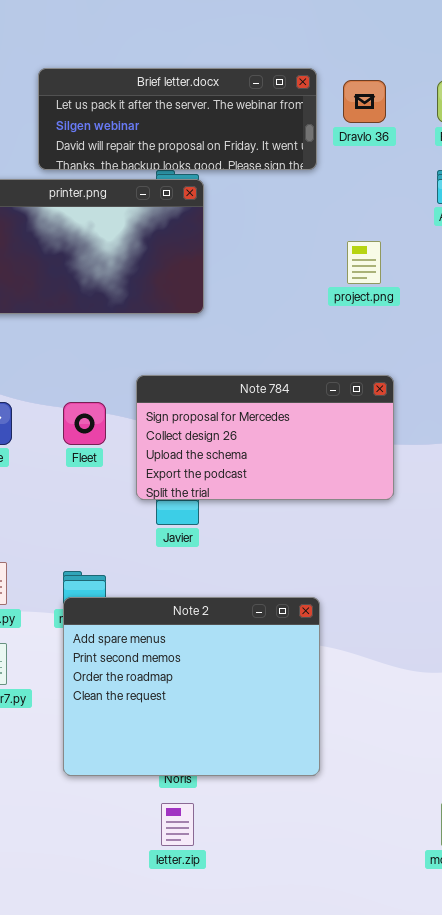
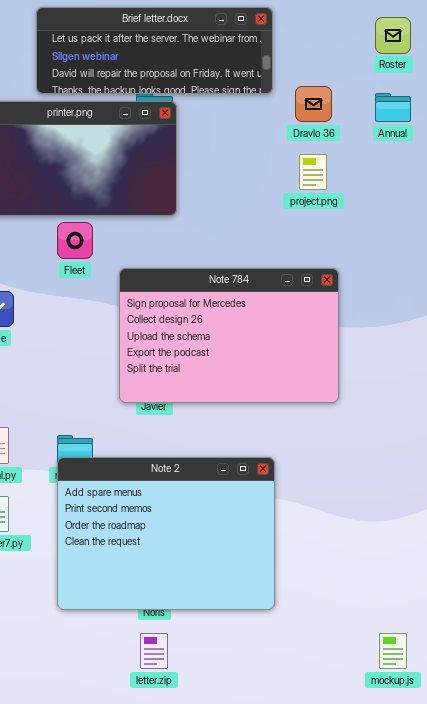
Dravlo 36: [343,80,386,123] -> [295,86,332,122], moved
Note 784: [136,375,394,500] -> [119,268,339,403], resized
Fleet: [63,402,106,445] -> [57,222,93,259], moved

